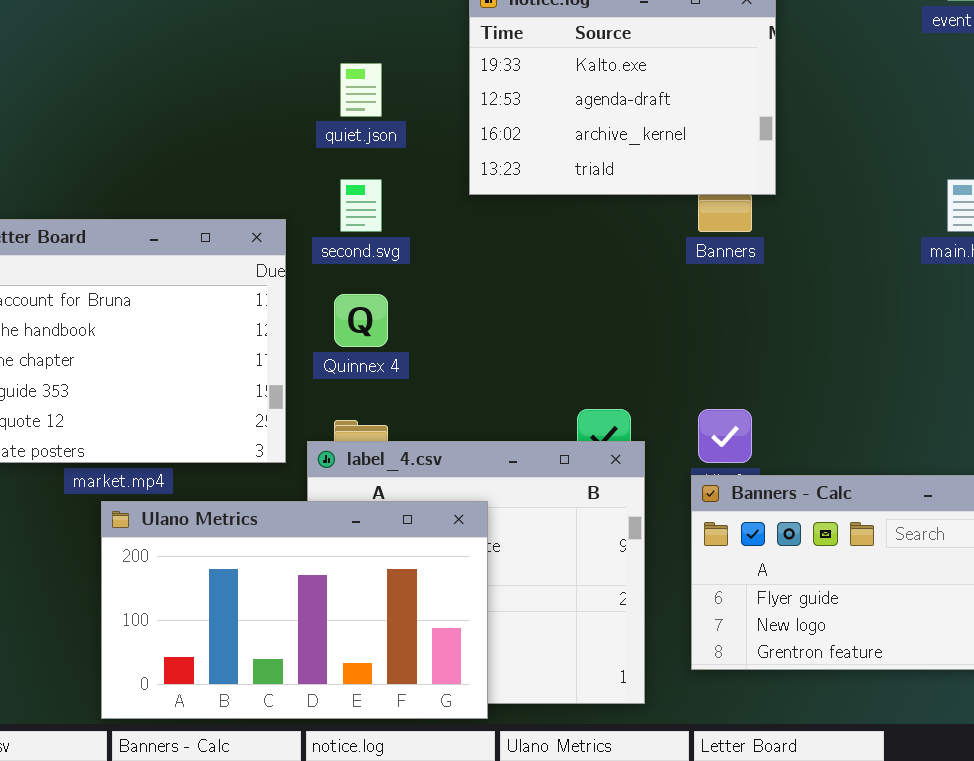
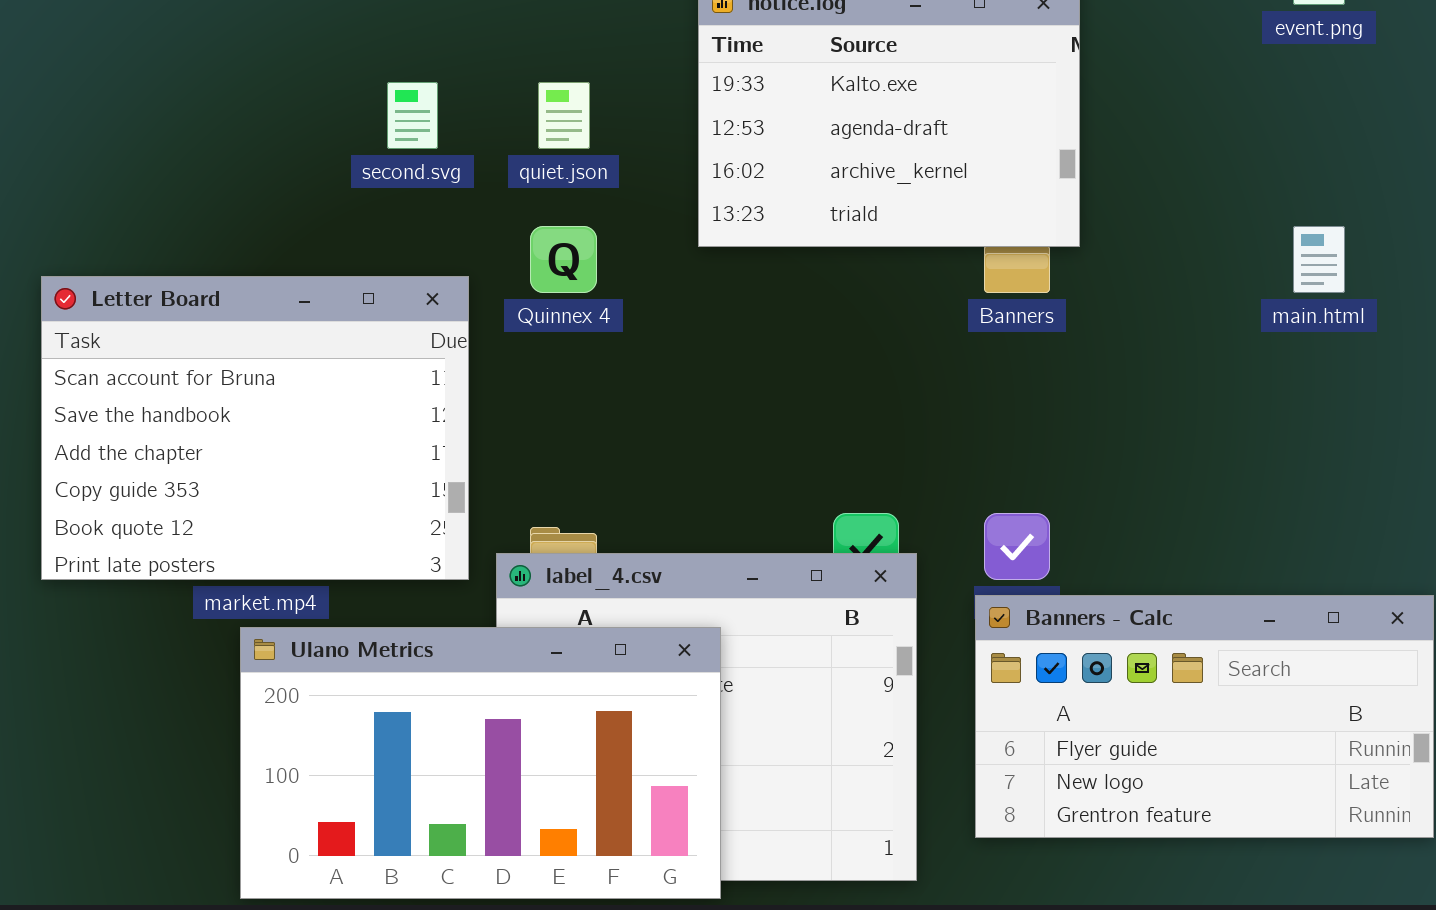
second.svg: [340,179,382,232] -> [387,82,438,149], moved
Quinnex 4: [334,294,388,347] -> [530,226,597,293], moved

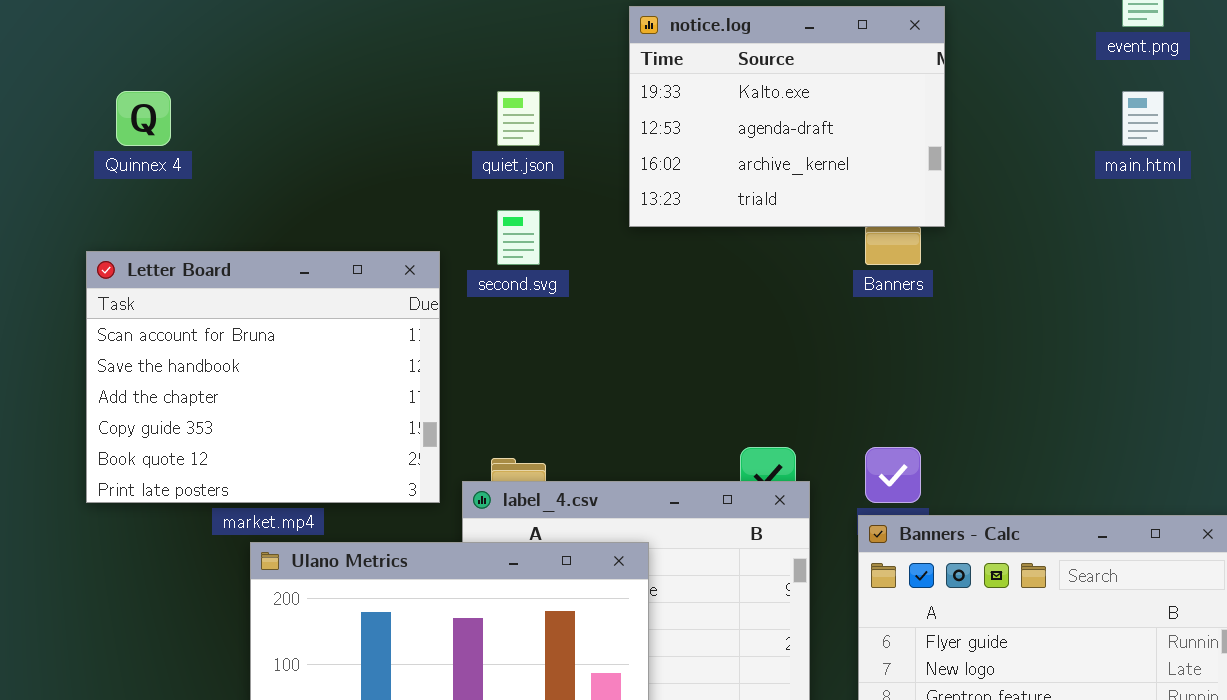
second.svg: [387,82,438,149] -> [497,210,540,265], moved
Quinnex 4: [530,226,597,293] -> [116,91,171,146], moved
main.html: [1293,226,1345,293] -> [1122,91,1164,146], moved

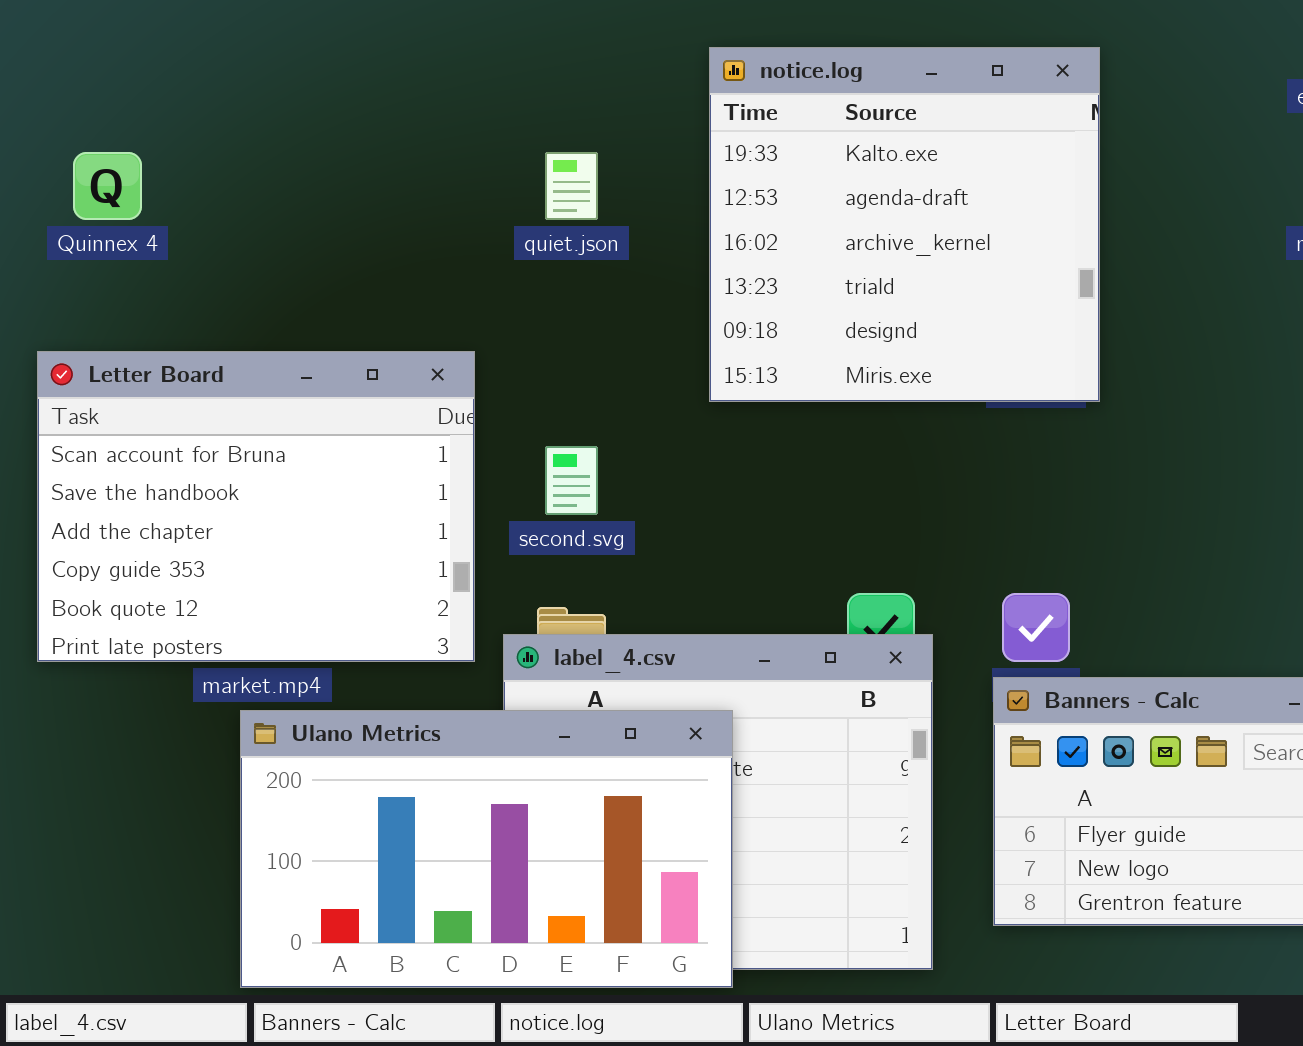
notice.log: [629,6,945,227] -> [709,47,1100,402], resized
second.svg: [497,210,540,265] -> [545,446,598,515], moved

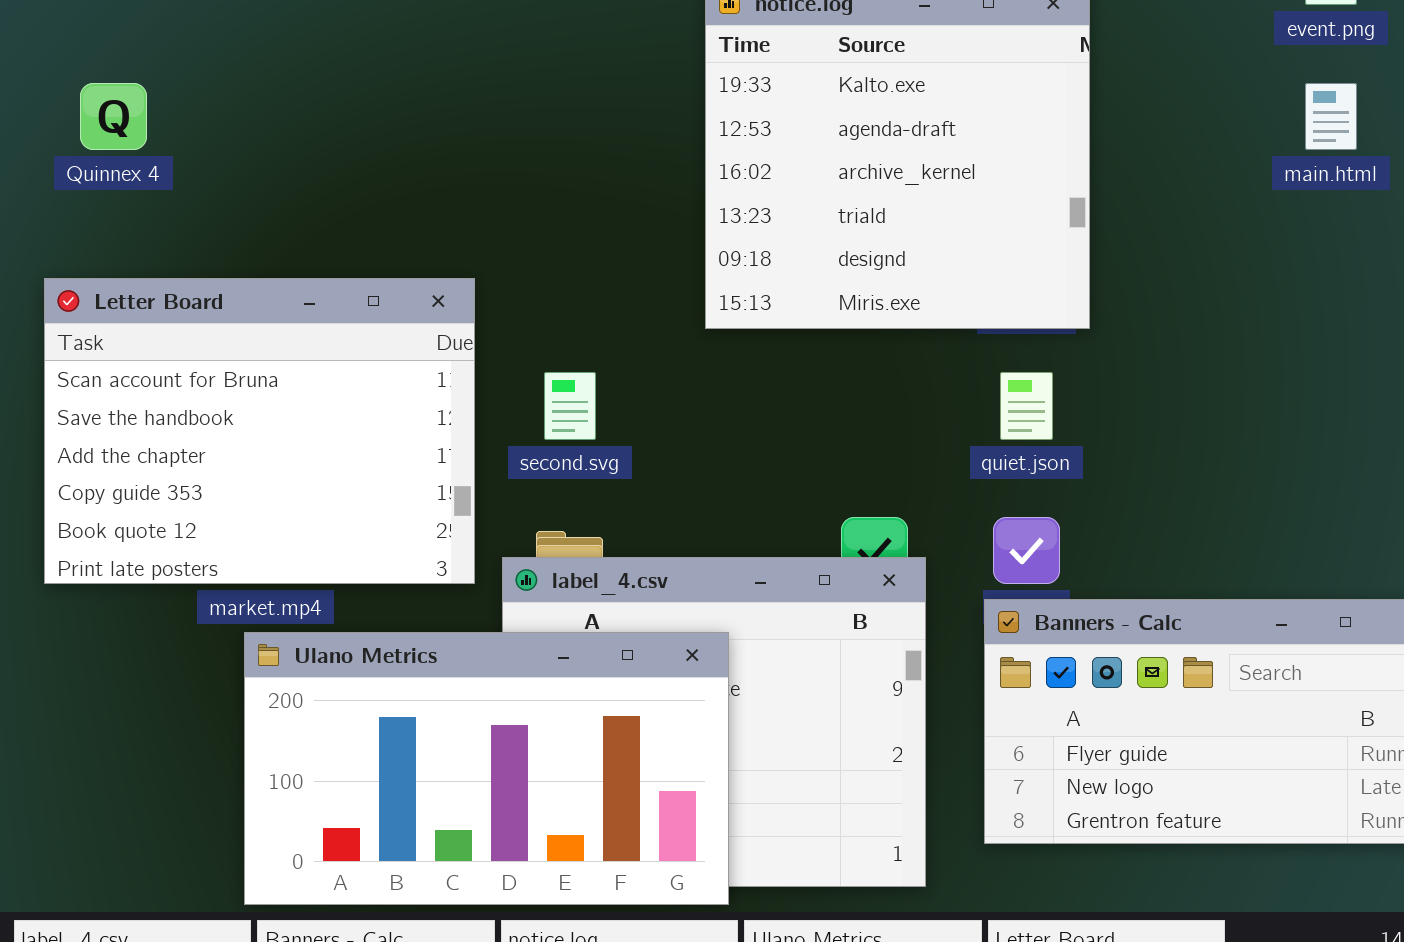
quiet.json: [545,152,598,220] -> [1000,372,1053,440], moved

